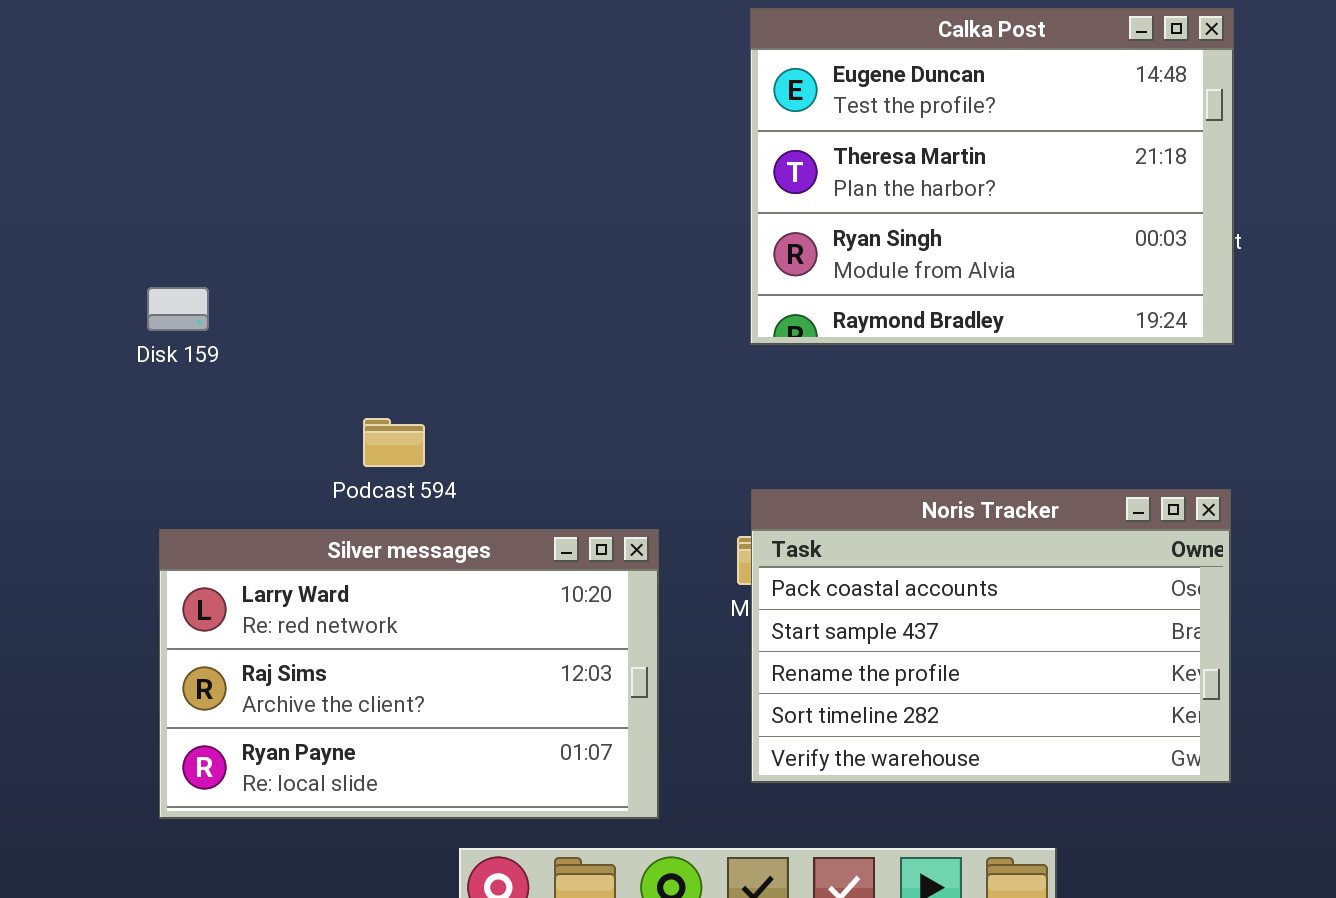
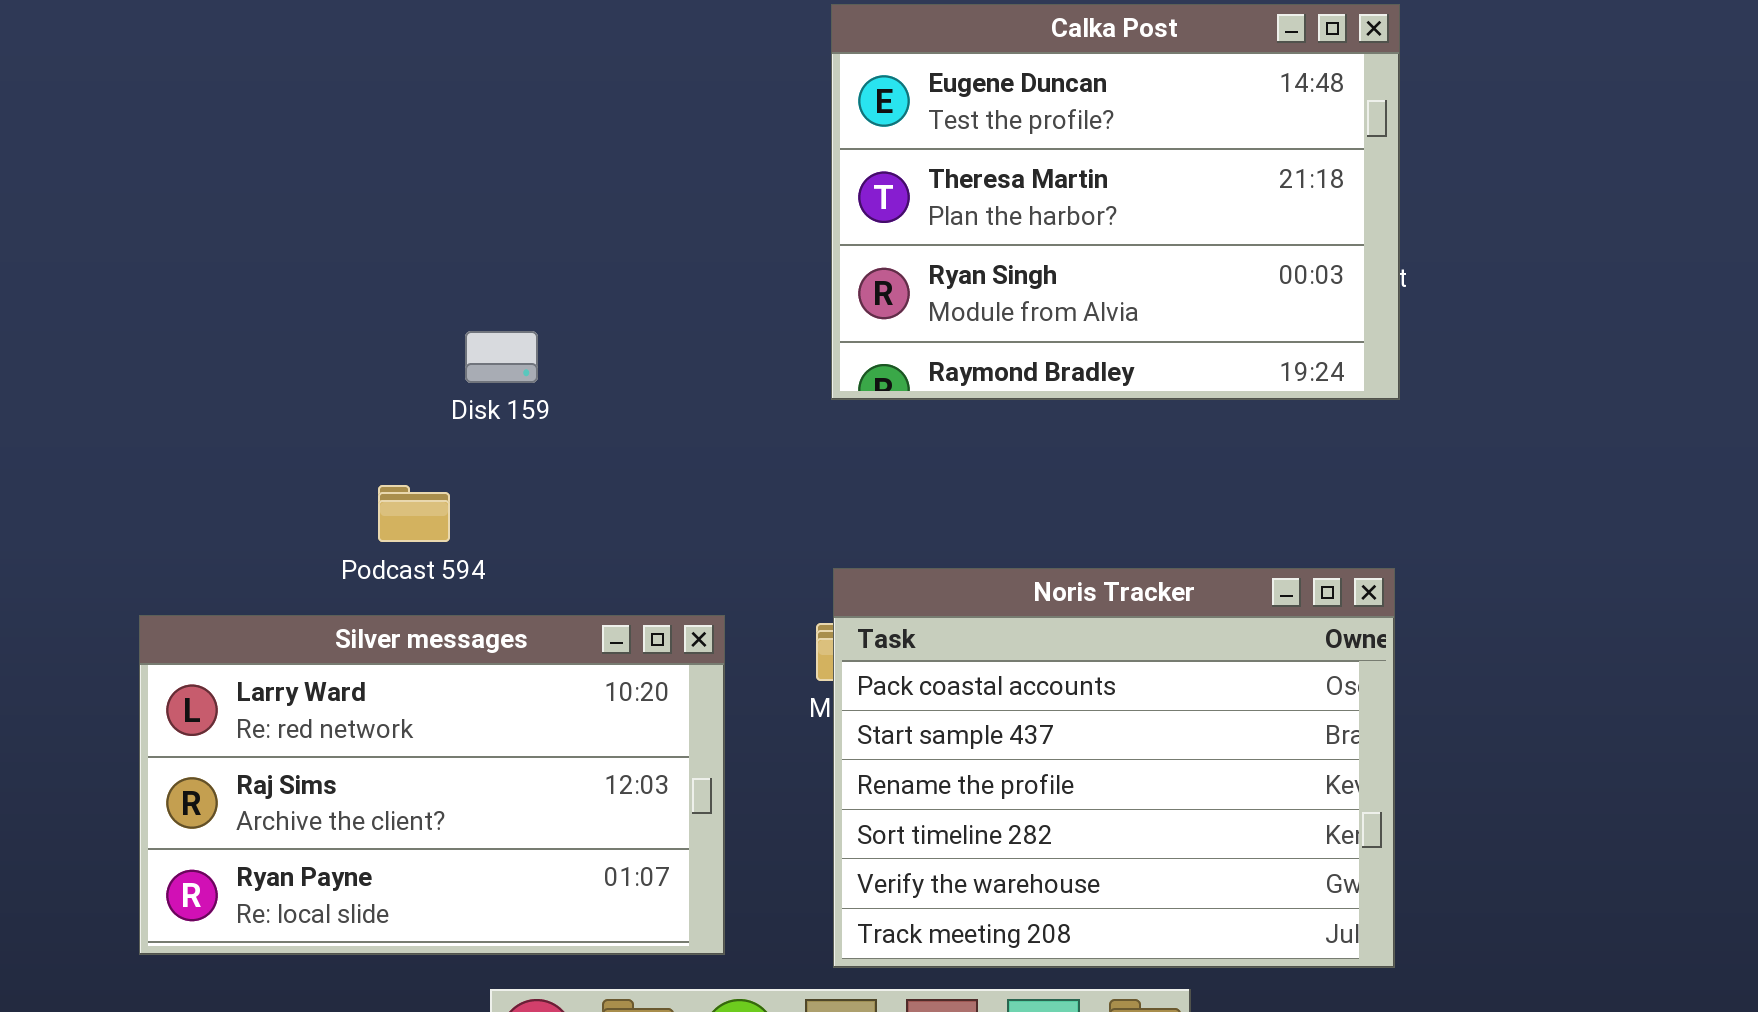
Disk 159: [147,287,209,331] -> [465,331,538,383], moved
Noris Tracker: [751,489,1231,783] -> [833,568,1395,968], resized

